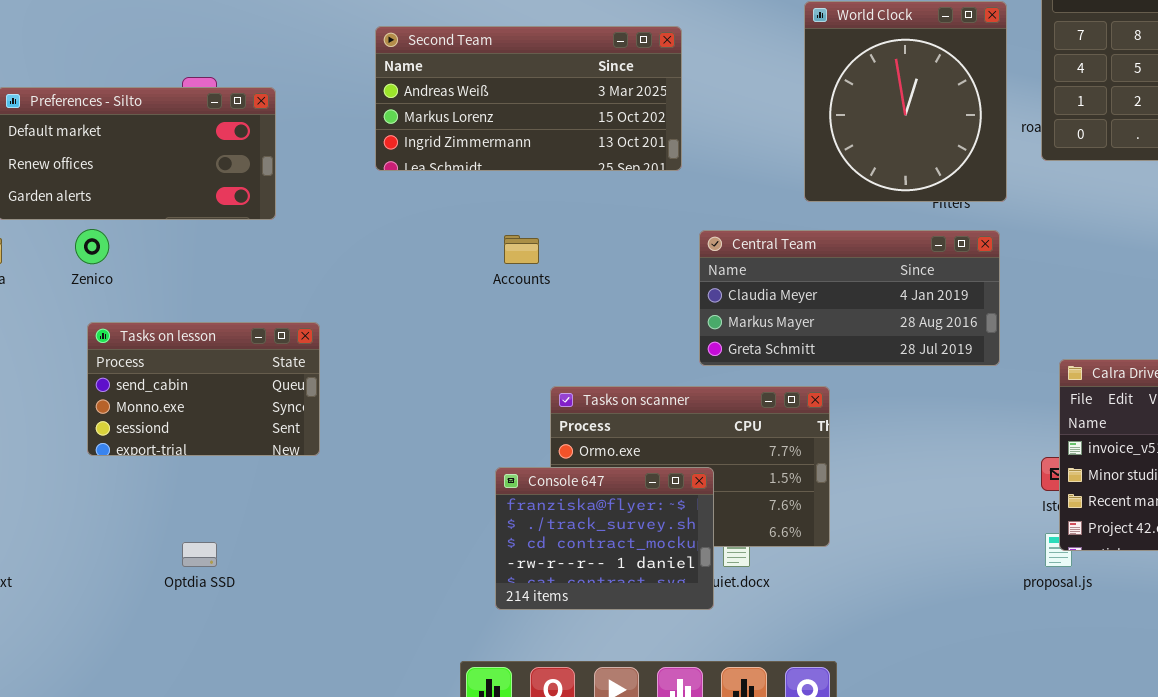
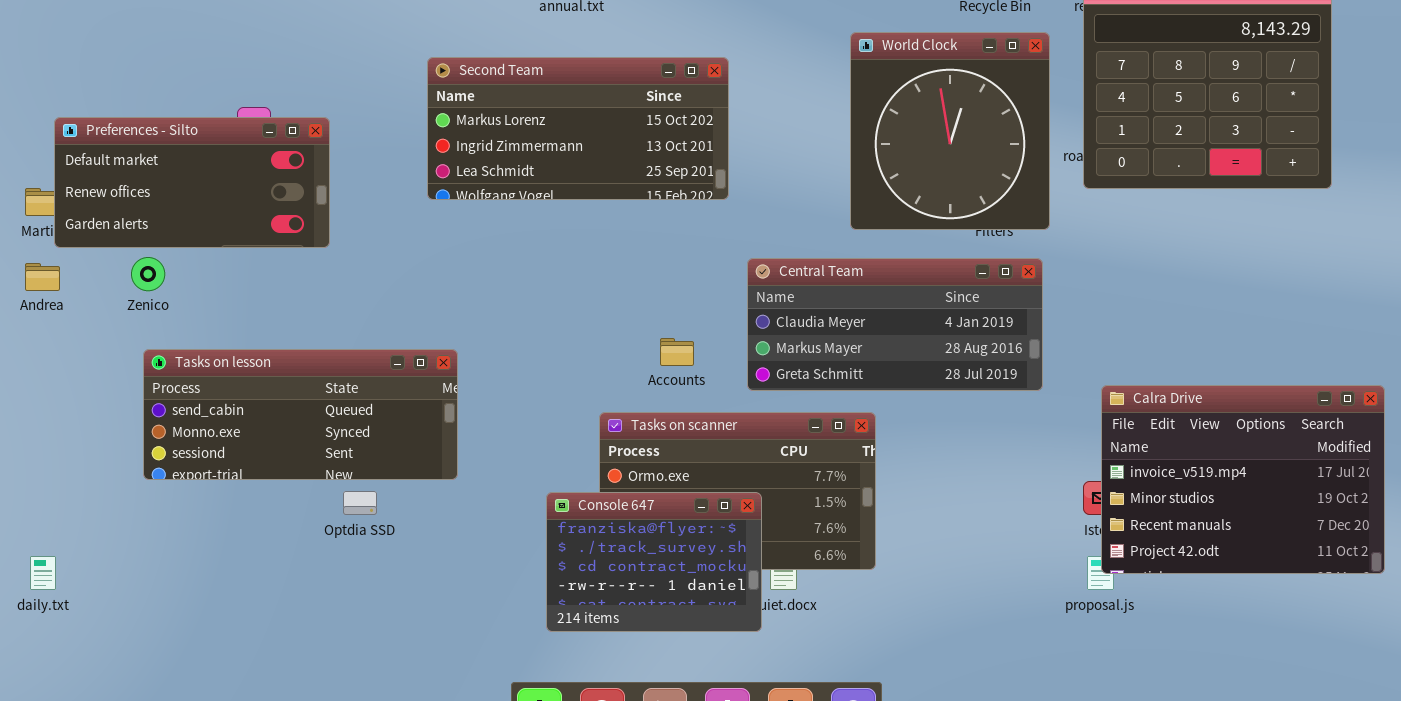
Second Team: [375,26,682,171] -> [427,57,729,200], scrolled down 1 row
Accounts: [504,235,539,264] -> [660,338,694,366], moved
Tasks on lesson: [87,322,320,456] -> [143,349,458,480], resized
Optdia SSD: [182,542,217,567] -> [343,491,377,515], moved

